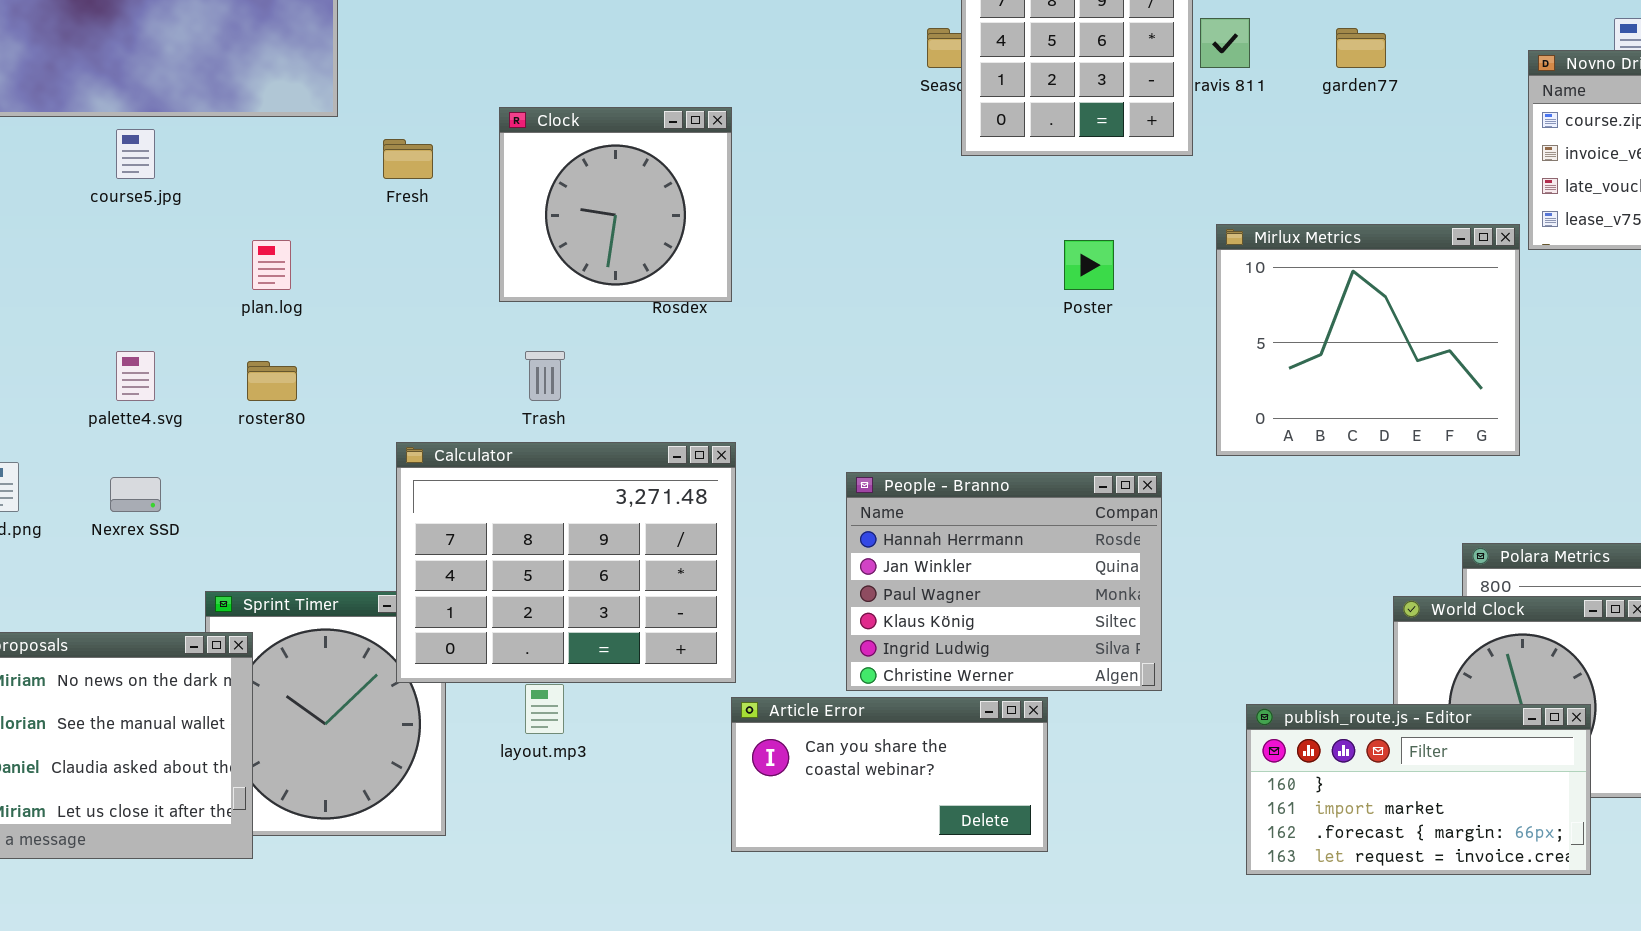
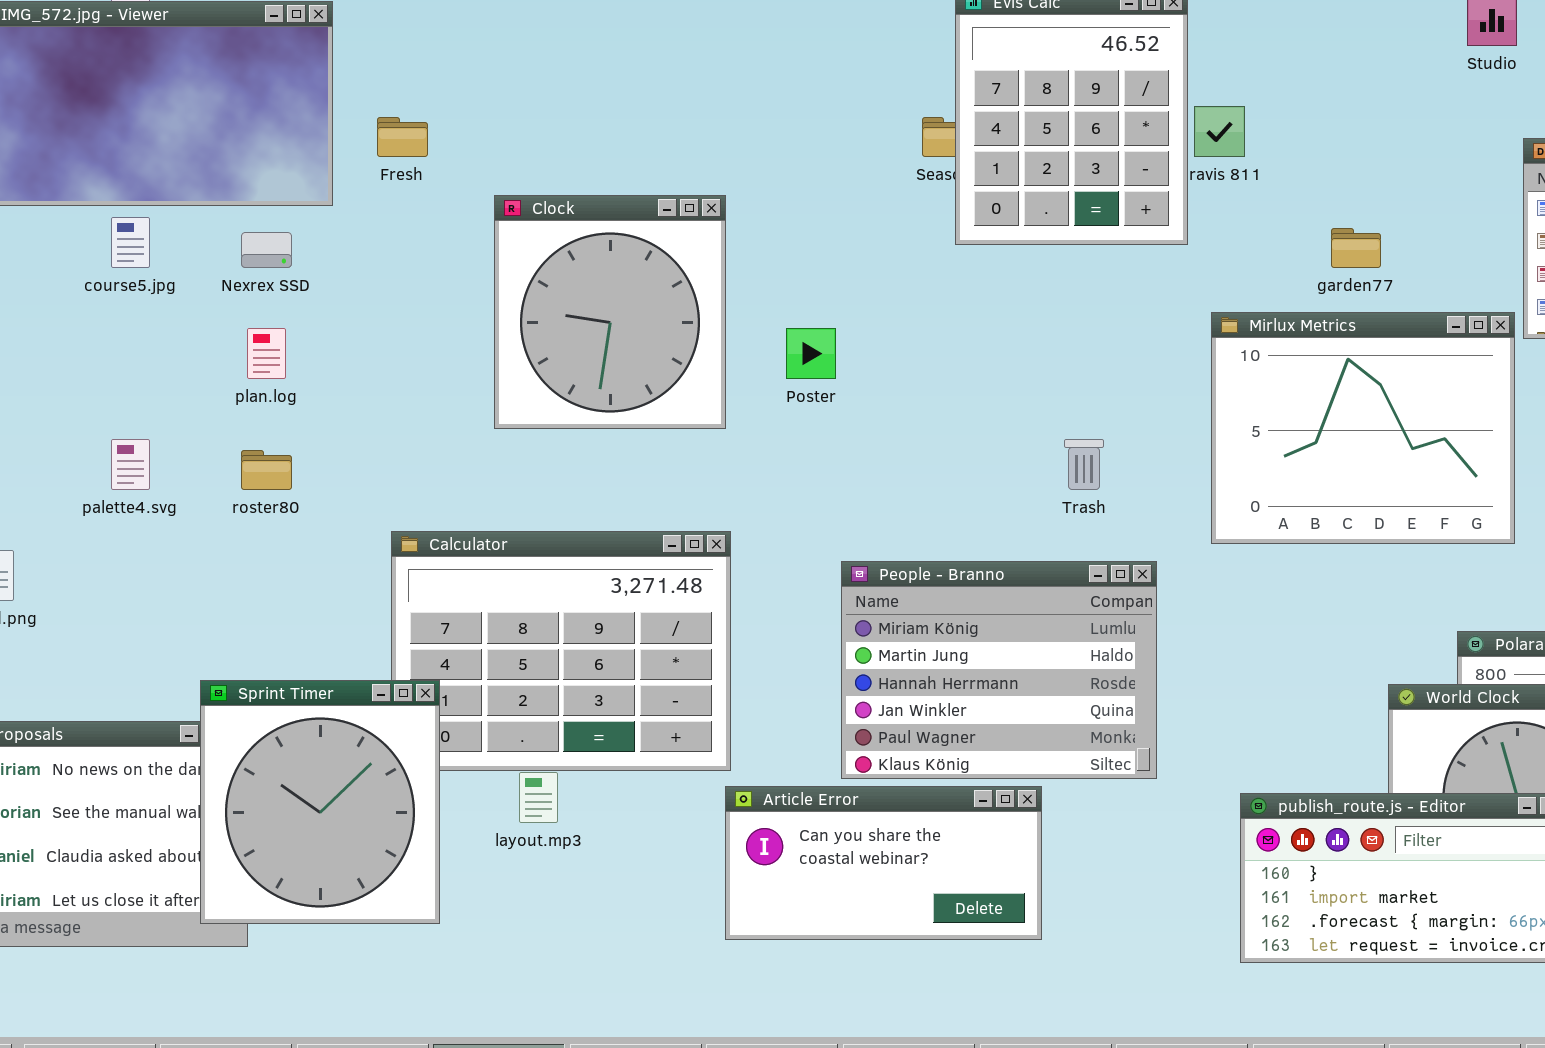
garden77: [1336,28,1386,68] -> [1331,228,1381,268], moved
Clock: [499,107,732,302] -> [494,195,726,429], resized
Fresh: [383,139,433,179] -> [377,117,428,157], moved
Poster: [1064,240,1114,290] -> [786,328,836,379], moved
Trash: [525,351,565,401] -> [1064,439,1104,490], moved
People - Branno: [846,472,1162,691] -> [841,561,1157,779], scrolled up 2 rows
Nexrex SSD: [110,477,161,512] -> [241,232,292,268], moved
Sprint Timer: [205,591,446,836] -> [200,680,440,924], raised

